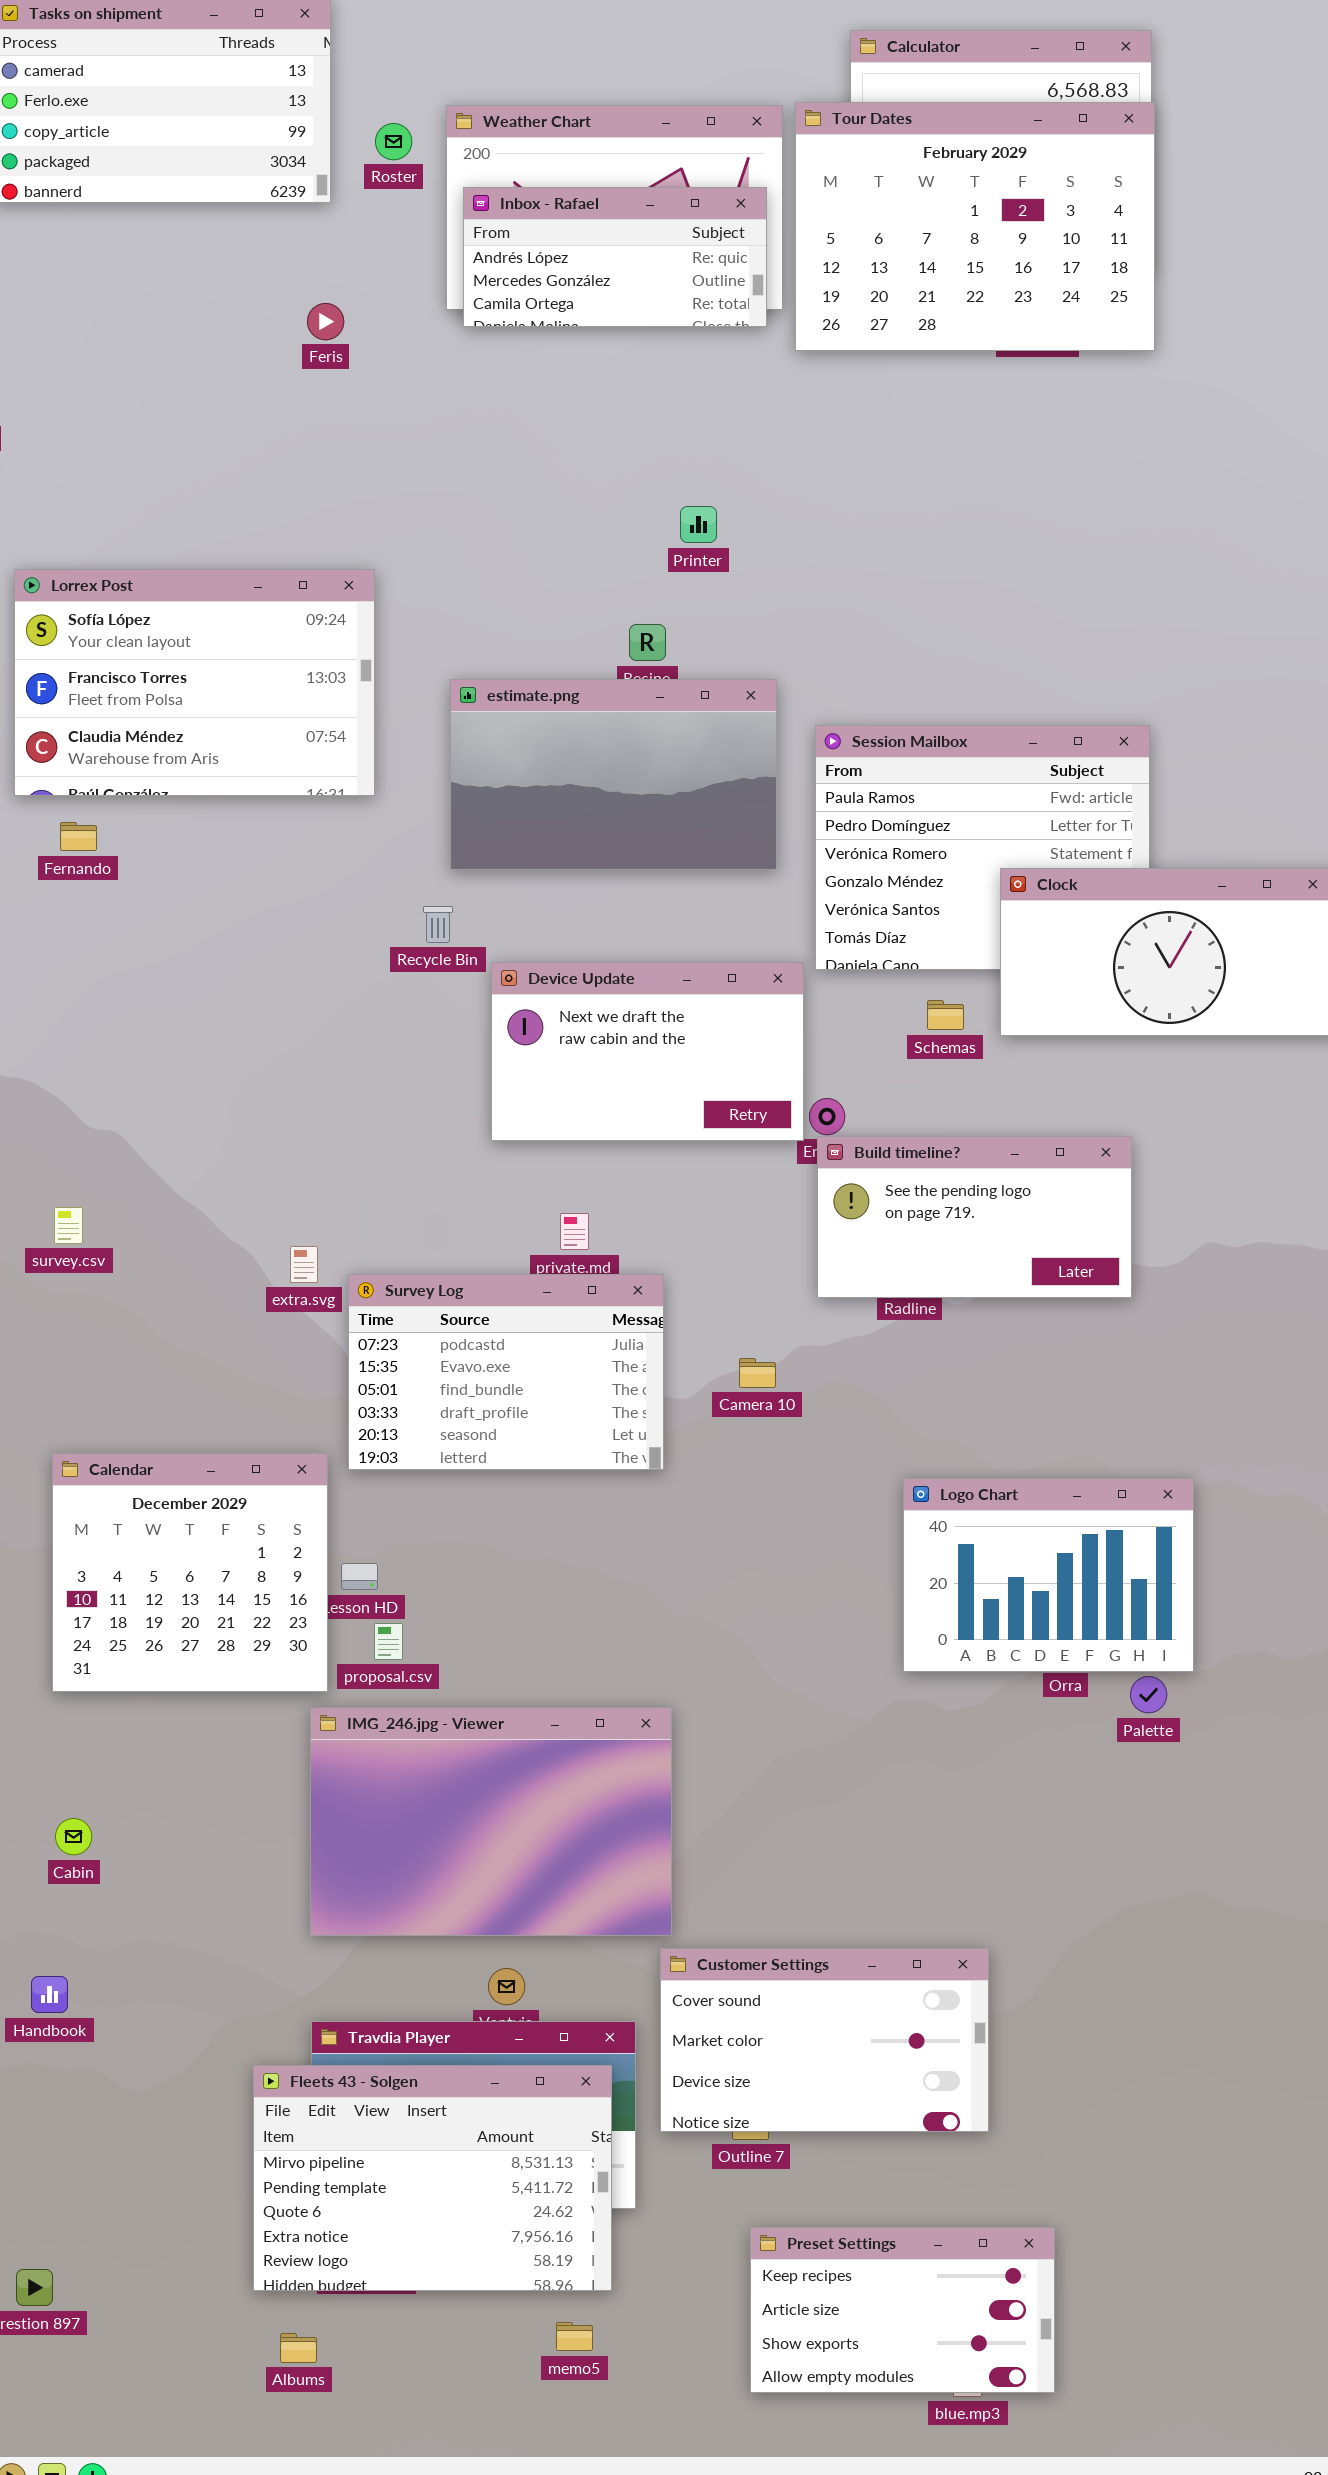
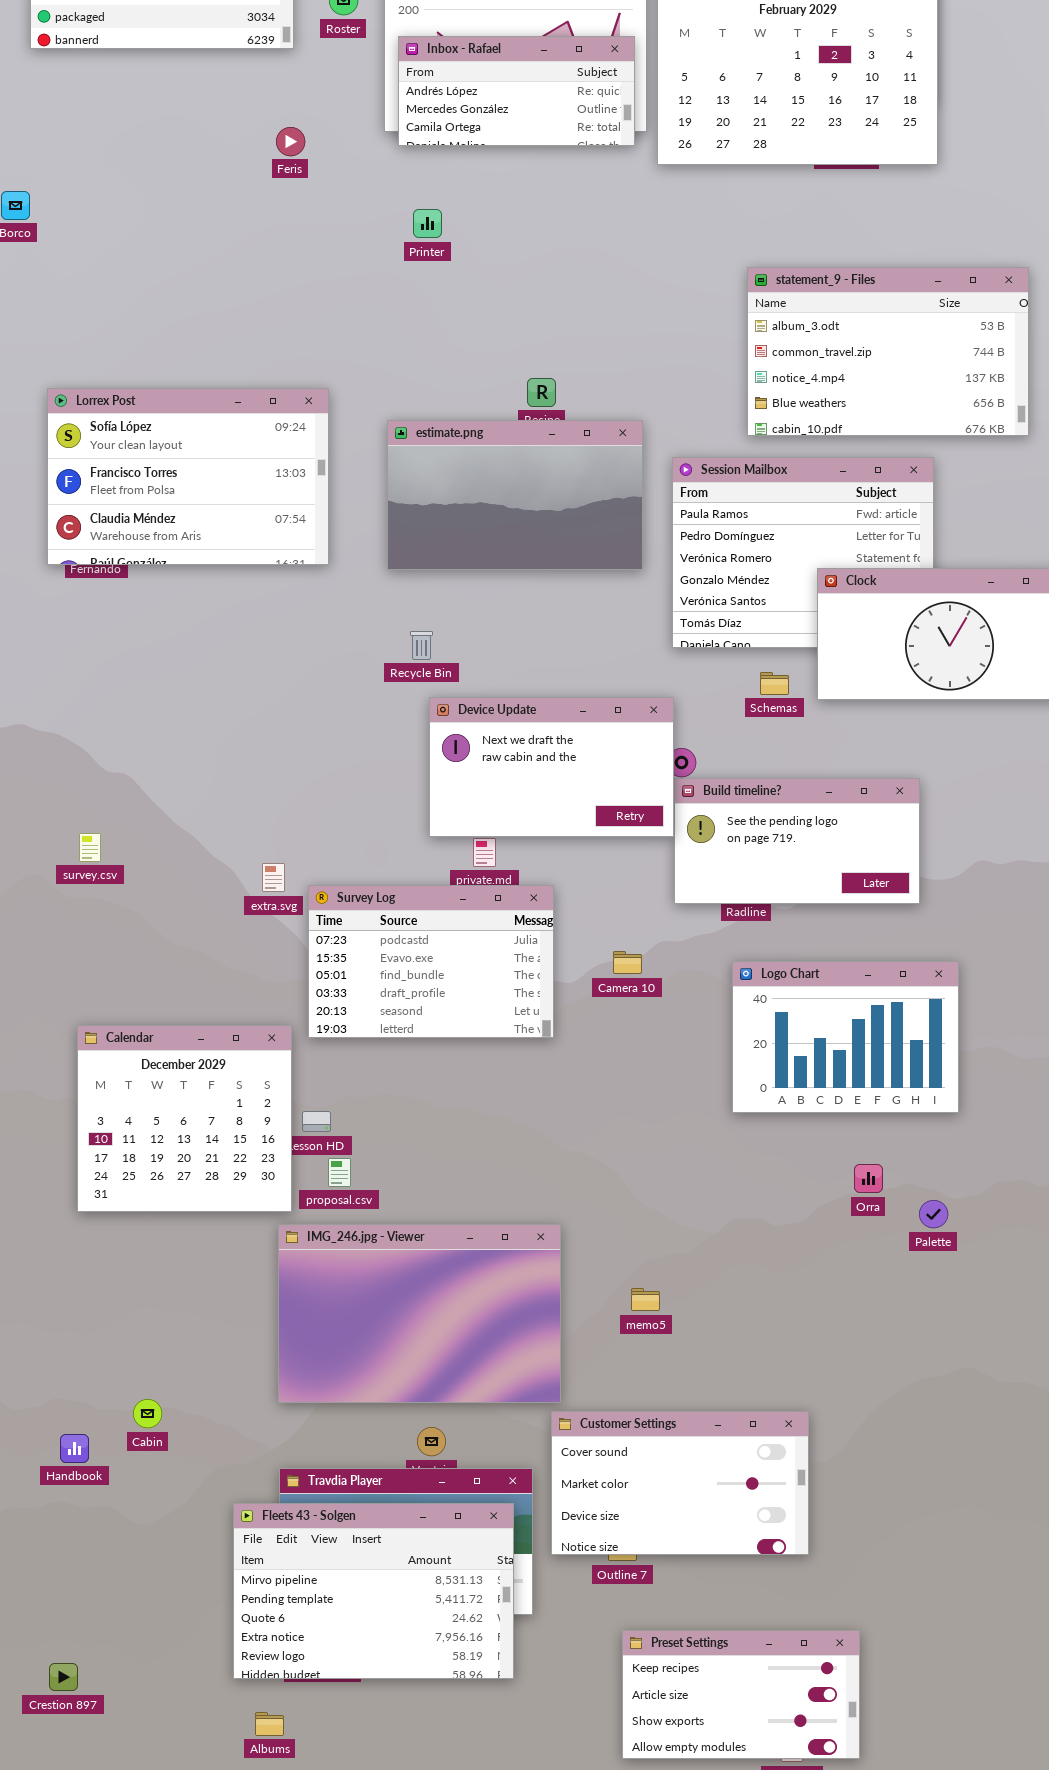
statement_9 - Files: none -> [747,267,1029,436], opened
Printer: [680,506,717,543] -> [413,209,442,238], moved
Lorrex Post: [14,569,375,796] -> [47,388,329,565], moved
Recycle Bin: [423,906,453,943] -> [410,631,433,660], moved
Device Update: [491,962,804,1141] -> [429,697,674,837], moved
Logo Chart: [903,1478,1194,1672] -> [732,961,959,1113], moved
Cabin: [55,1818,92,1855] -> [133,1399,162,1428], moved
memo5: [556,2322,593,2351] -> [631,1288,660,1311], moved

